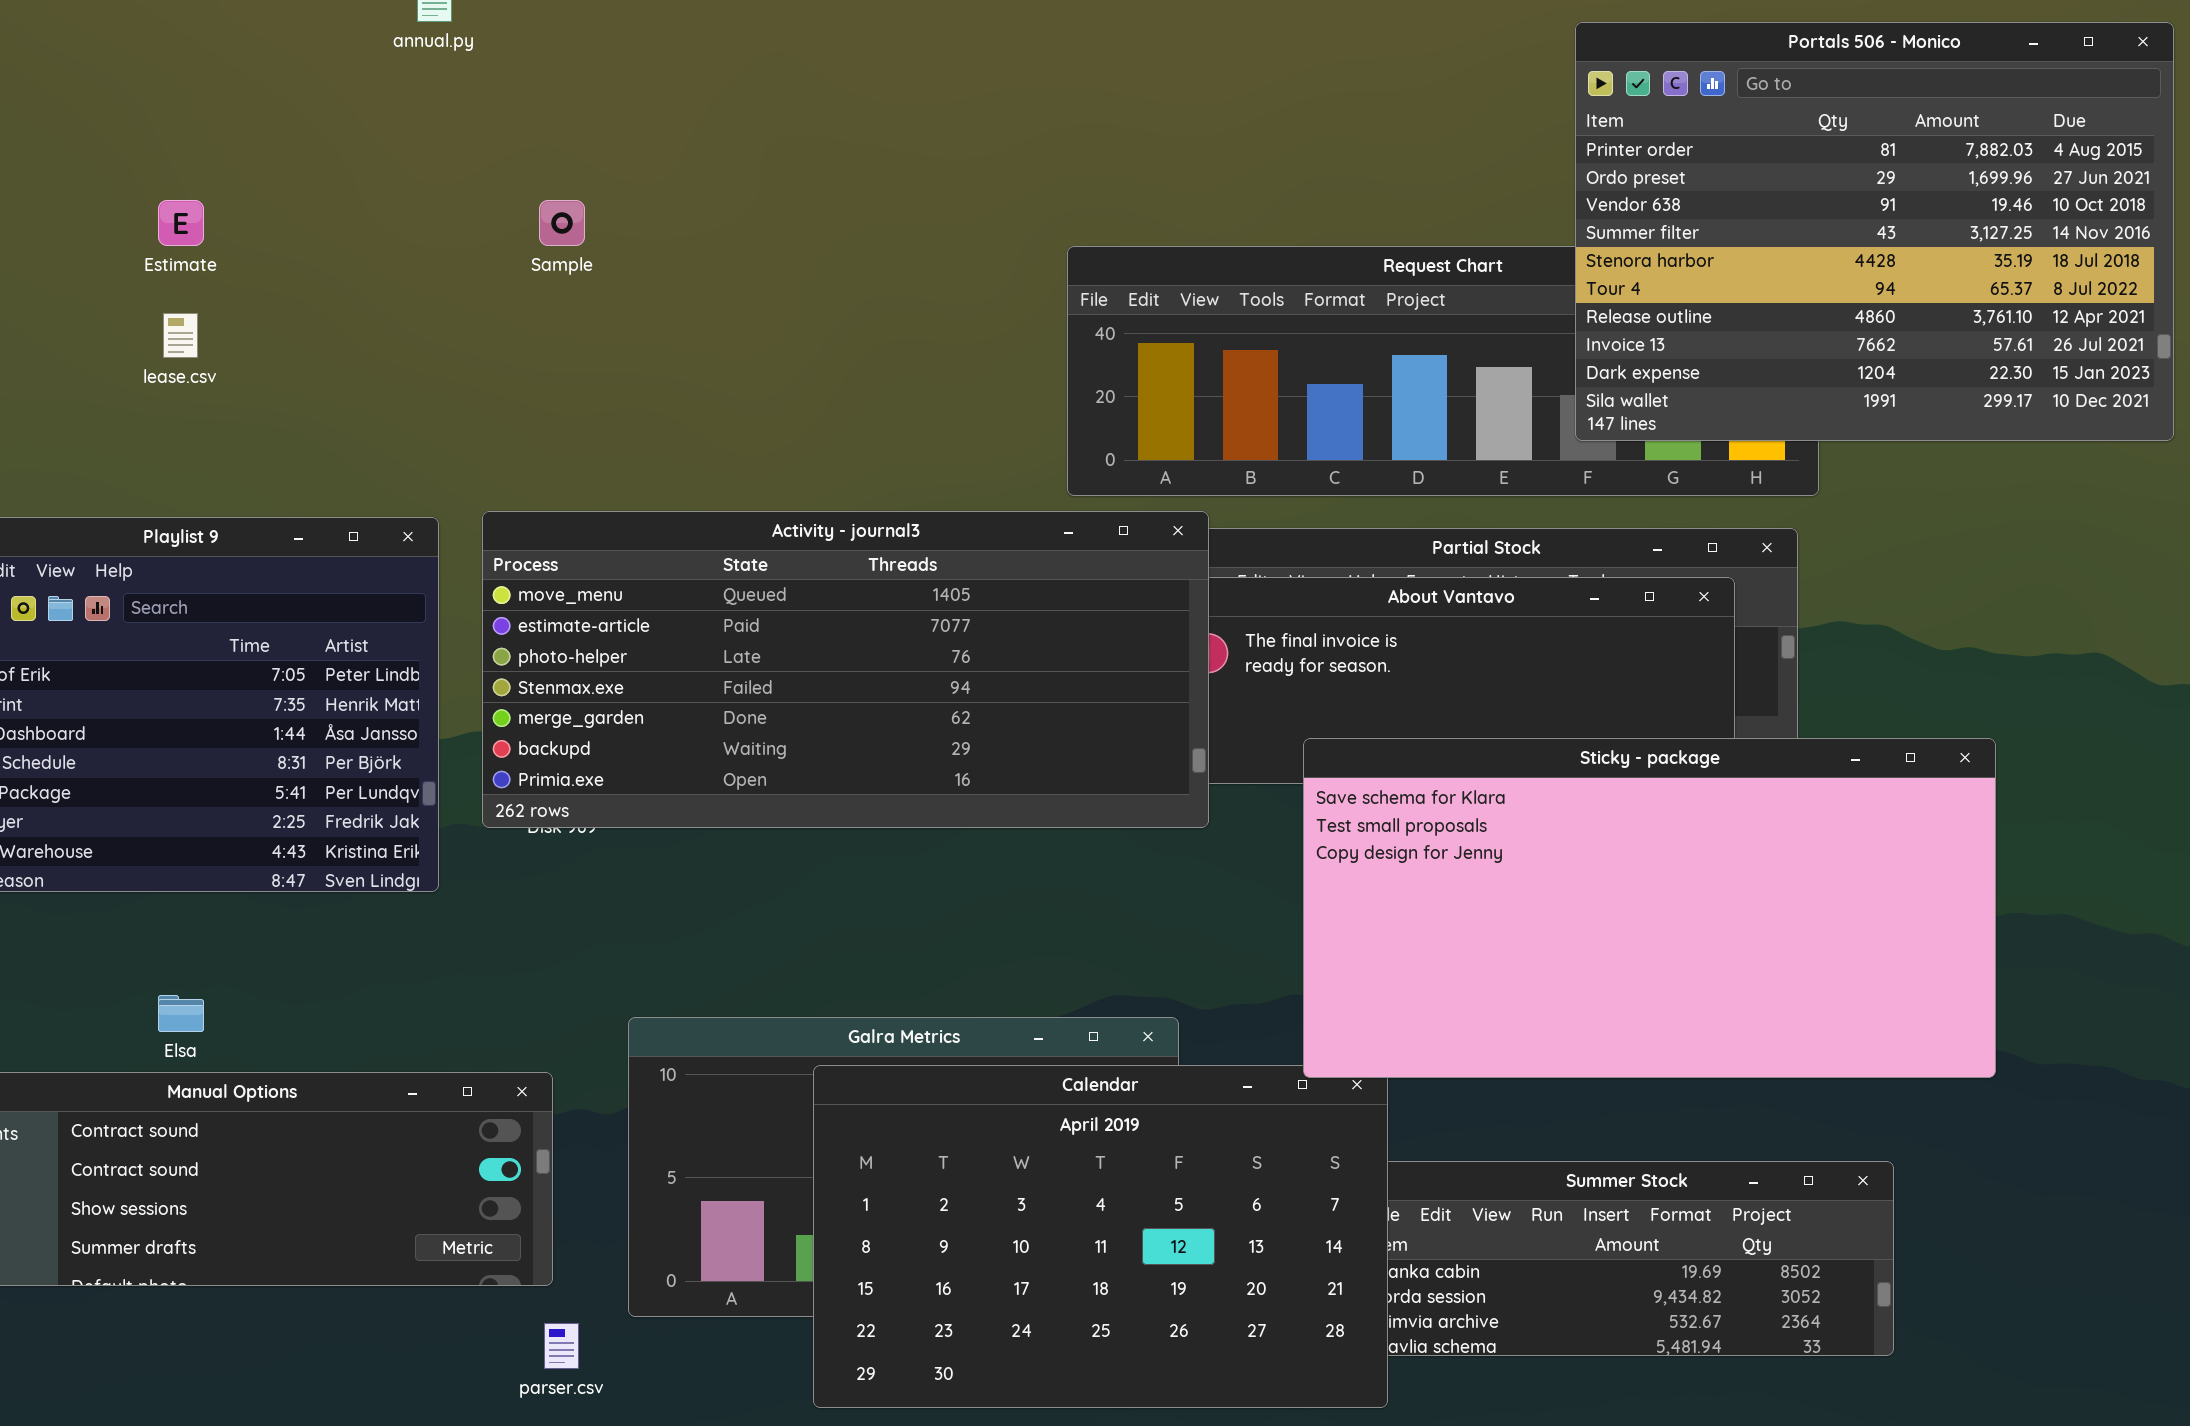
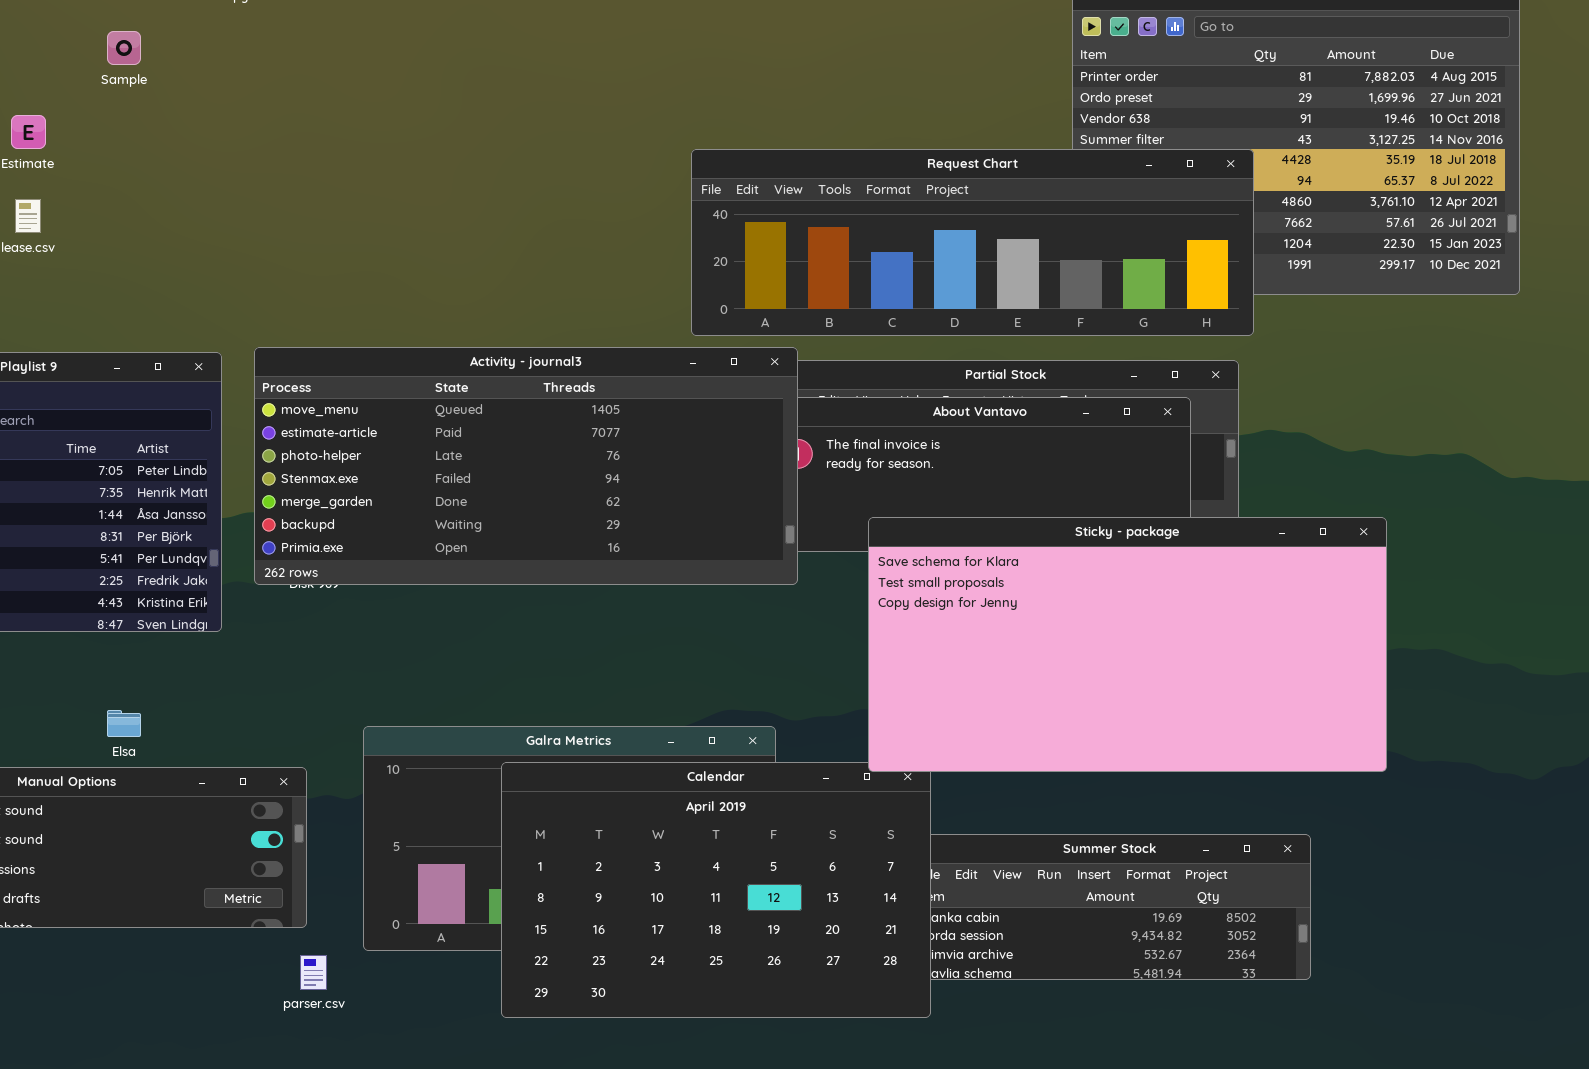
Sample: [539,200,585,246] -> [107,31,141,65], moved
Request Chart: [1067,246,1819,496] -> [691,149,1254,336], raised
Elsa: [158,995,204,1032] -> [107,710,141,737], moved

